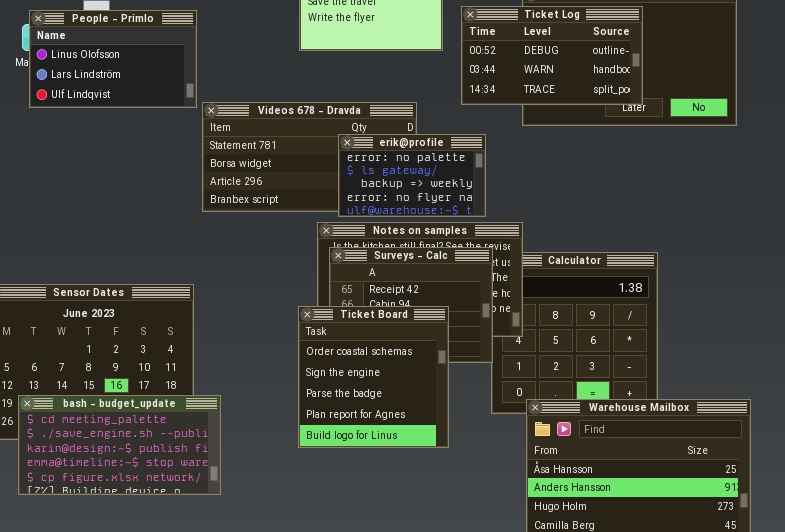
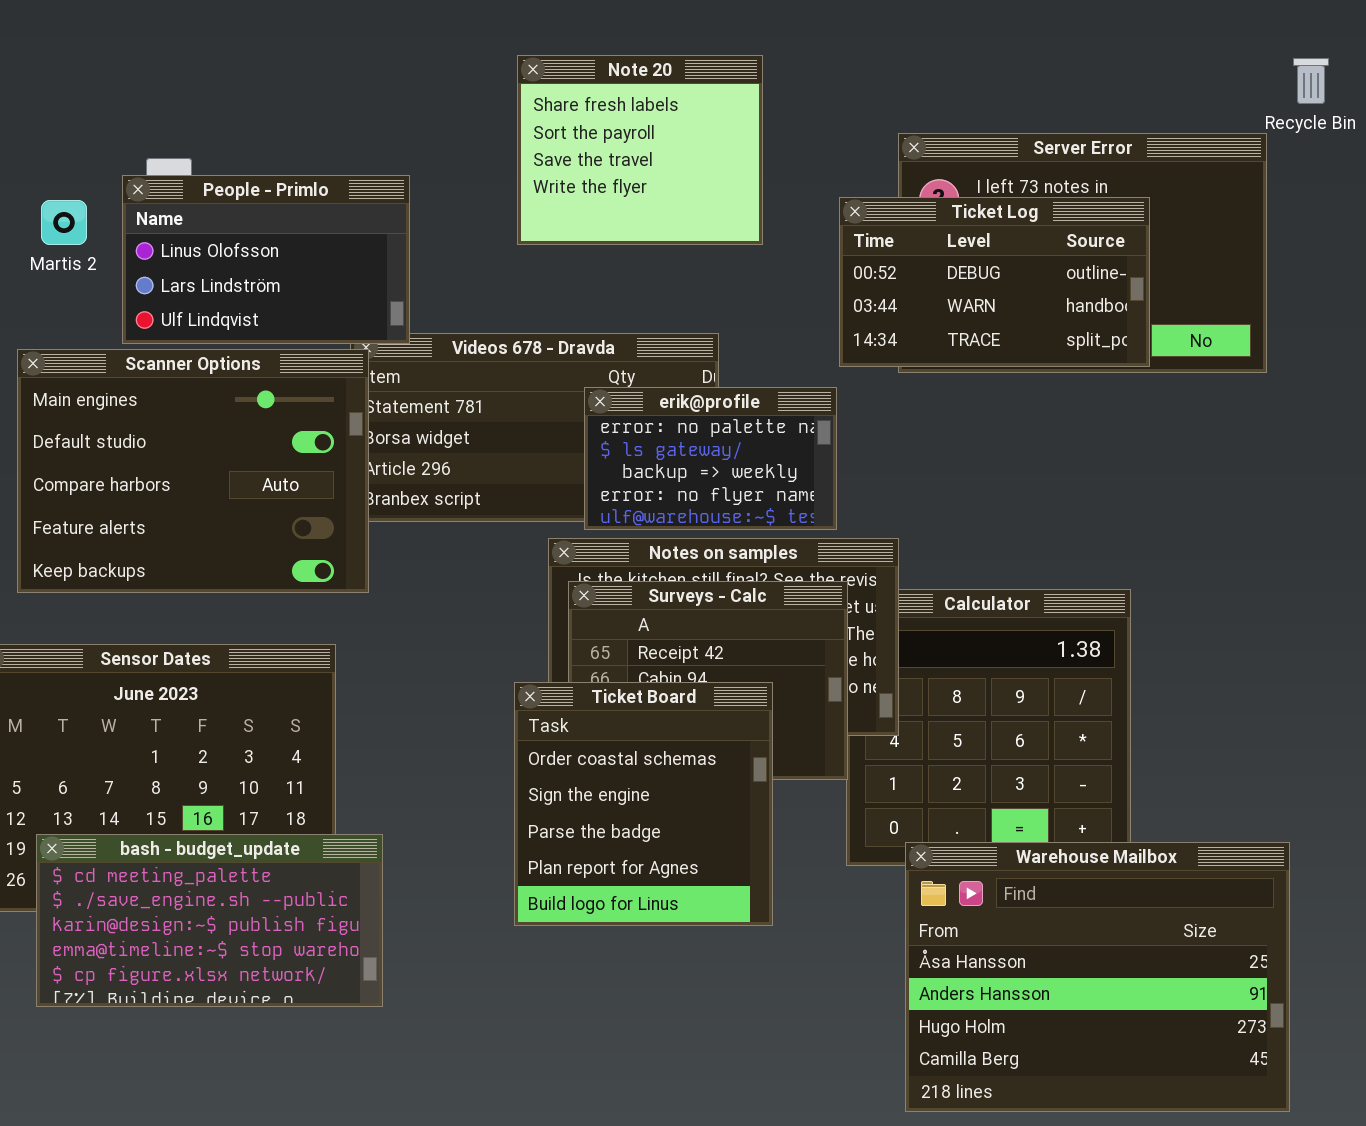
Ticket Log: [461,6,643,105] -> [839,197,1150,367], moved
People - Primlo: [29,10,197,108] -> [122,175,410,344], moved
Scanner Options: none -> [17,349,369,593], opened

